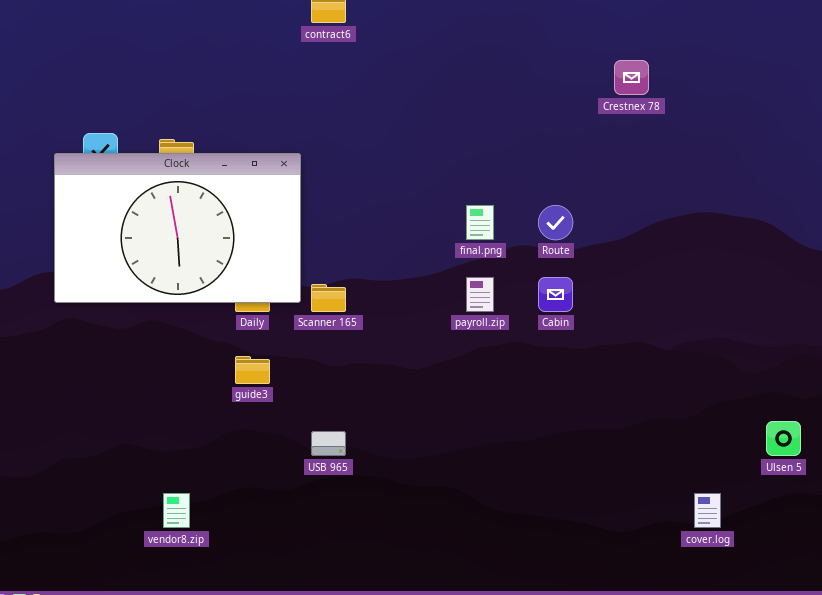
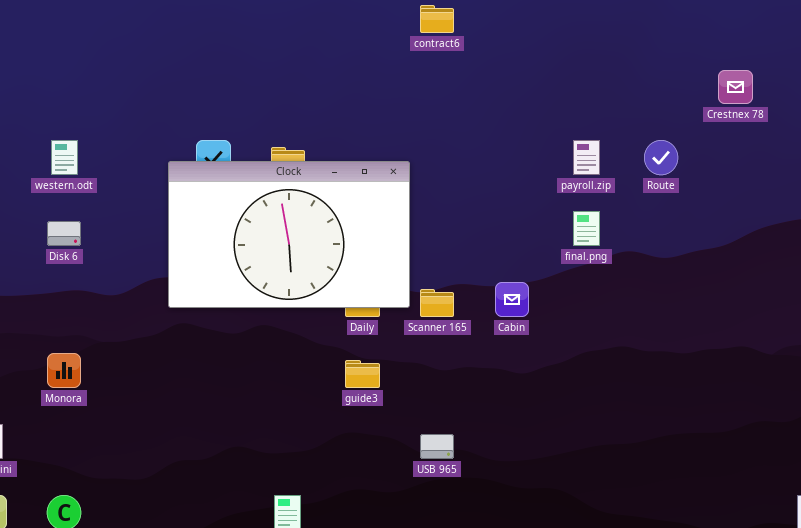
Route: [538,205,573,240] -> [644,140,678,175], moved
payroll.zip: [466,277,494,312] -> [573,140,600,175], moved
Cabin: [538,277,573,312] -> [495,282,529,317], moved

